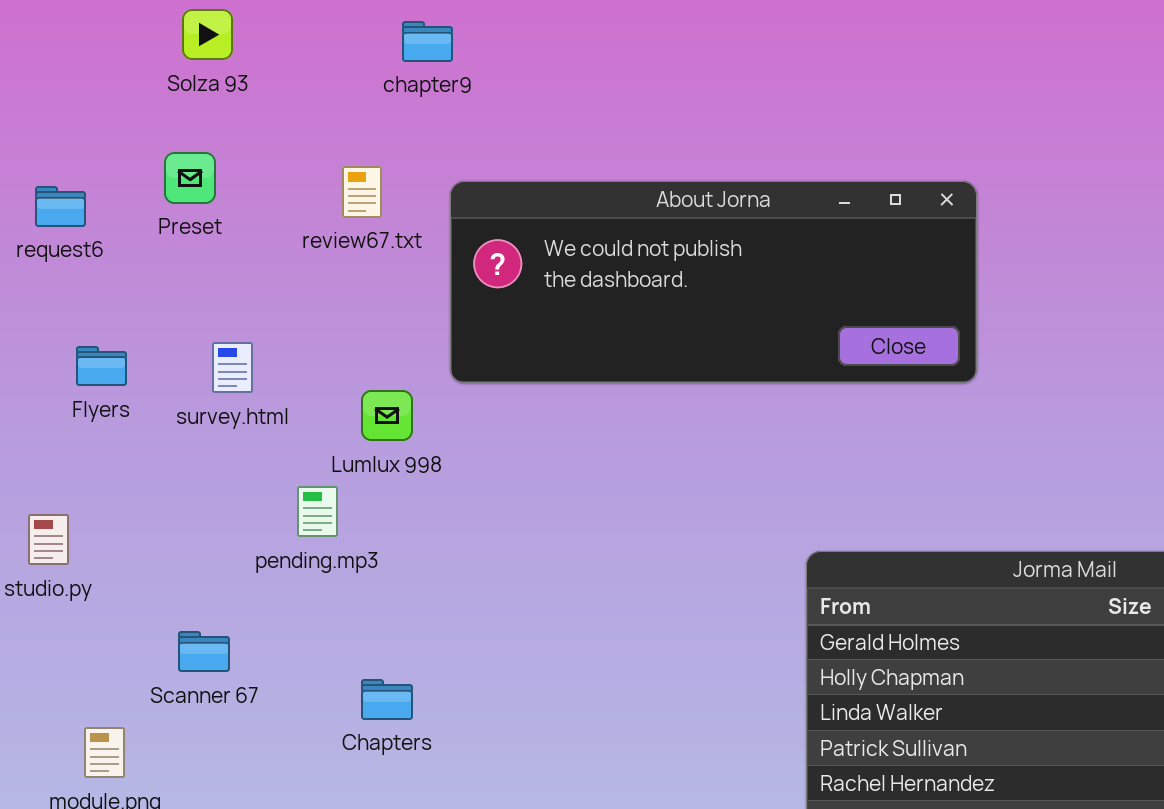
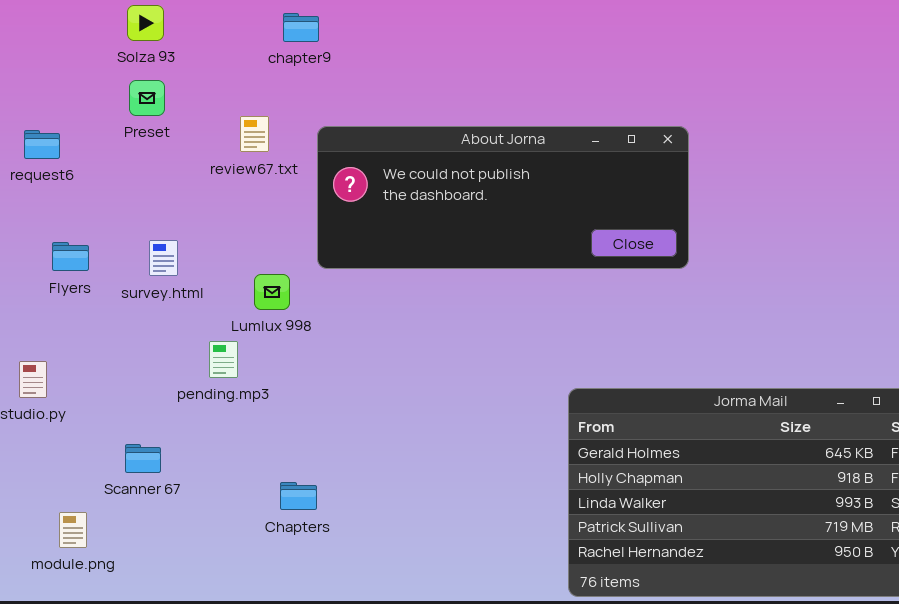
Preset: [164,152,216,204] -> [129,80,165,116], moved
Chapters: [361,679,413,720] -> [280,482,317,510], moved

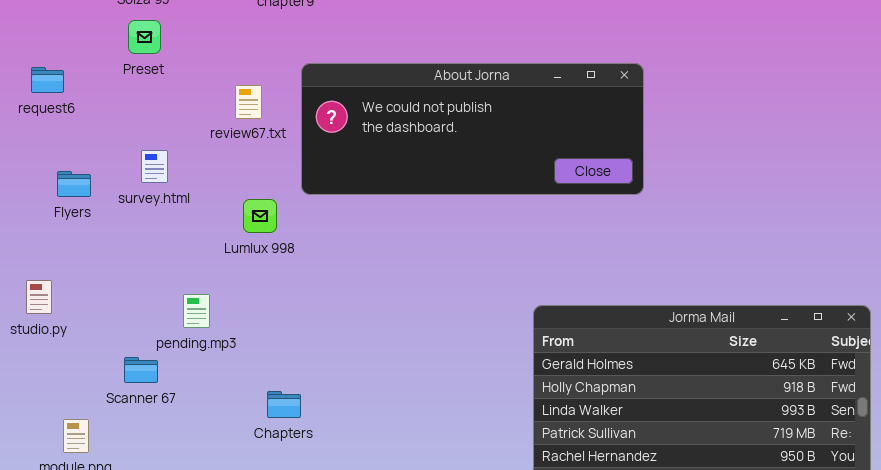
review67.txt: [240,116,269,152] -> [235,85,262,119], moved
survey.html: [149,240,178,276] -> [141,150,168,183], moved
pending.mp3: [209,341,238,378] -> [183,294,210,328], moved

